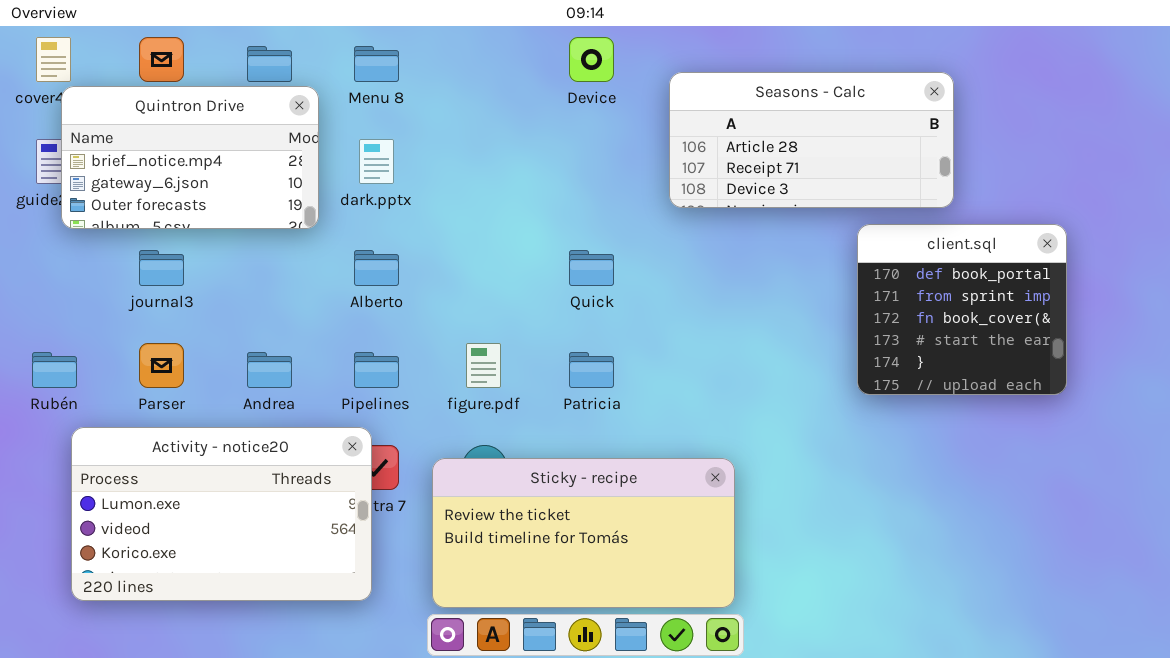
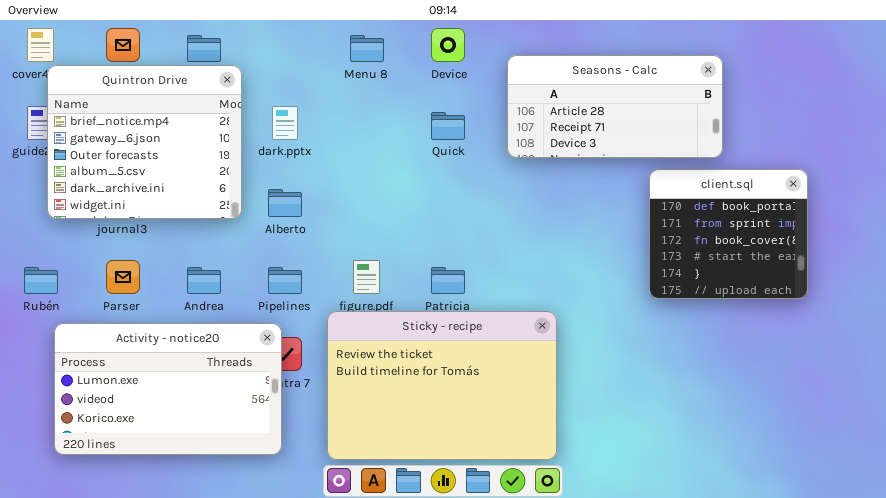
Menu 8: [354,46,399,82] -> [350,35,384,62], moved
Quintron Drive: [61,86,319,229] -> [47,65,242,219], resized
Quick: [569,250,614,286] -> [431,112,465,140], moved
Sticky - recipe: [432,458,735,608] -> [327,311,557,460], resized

